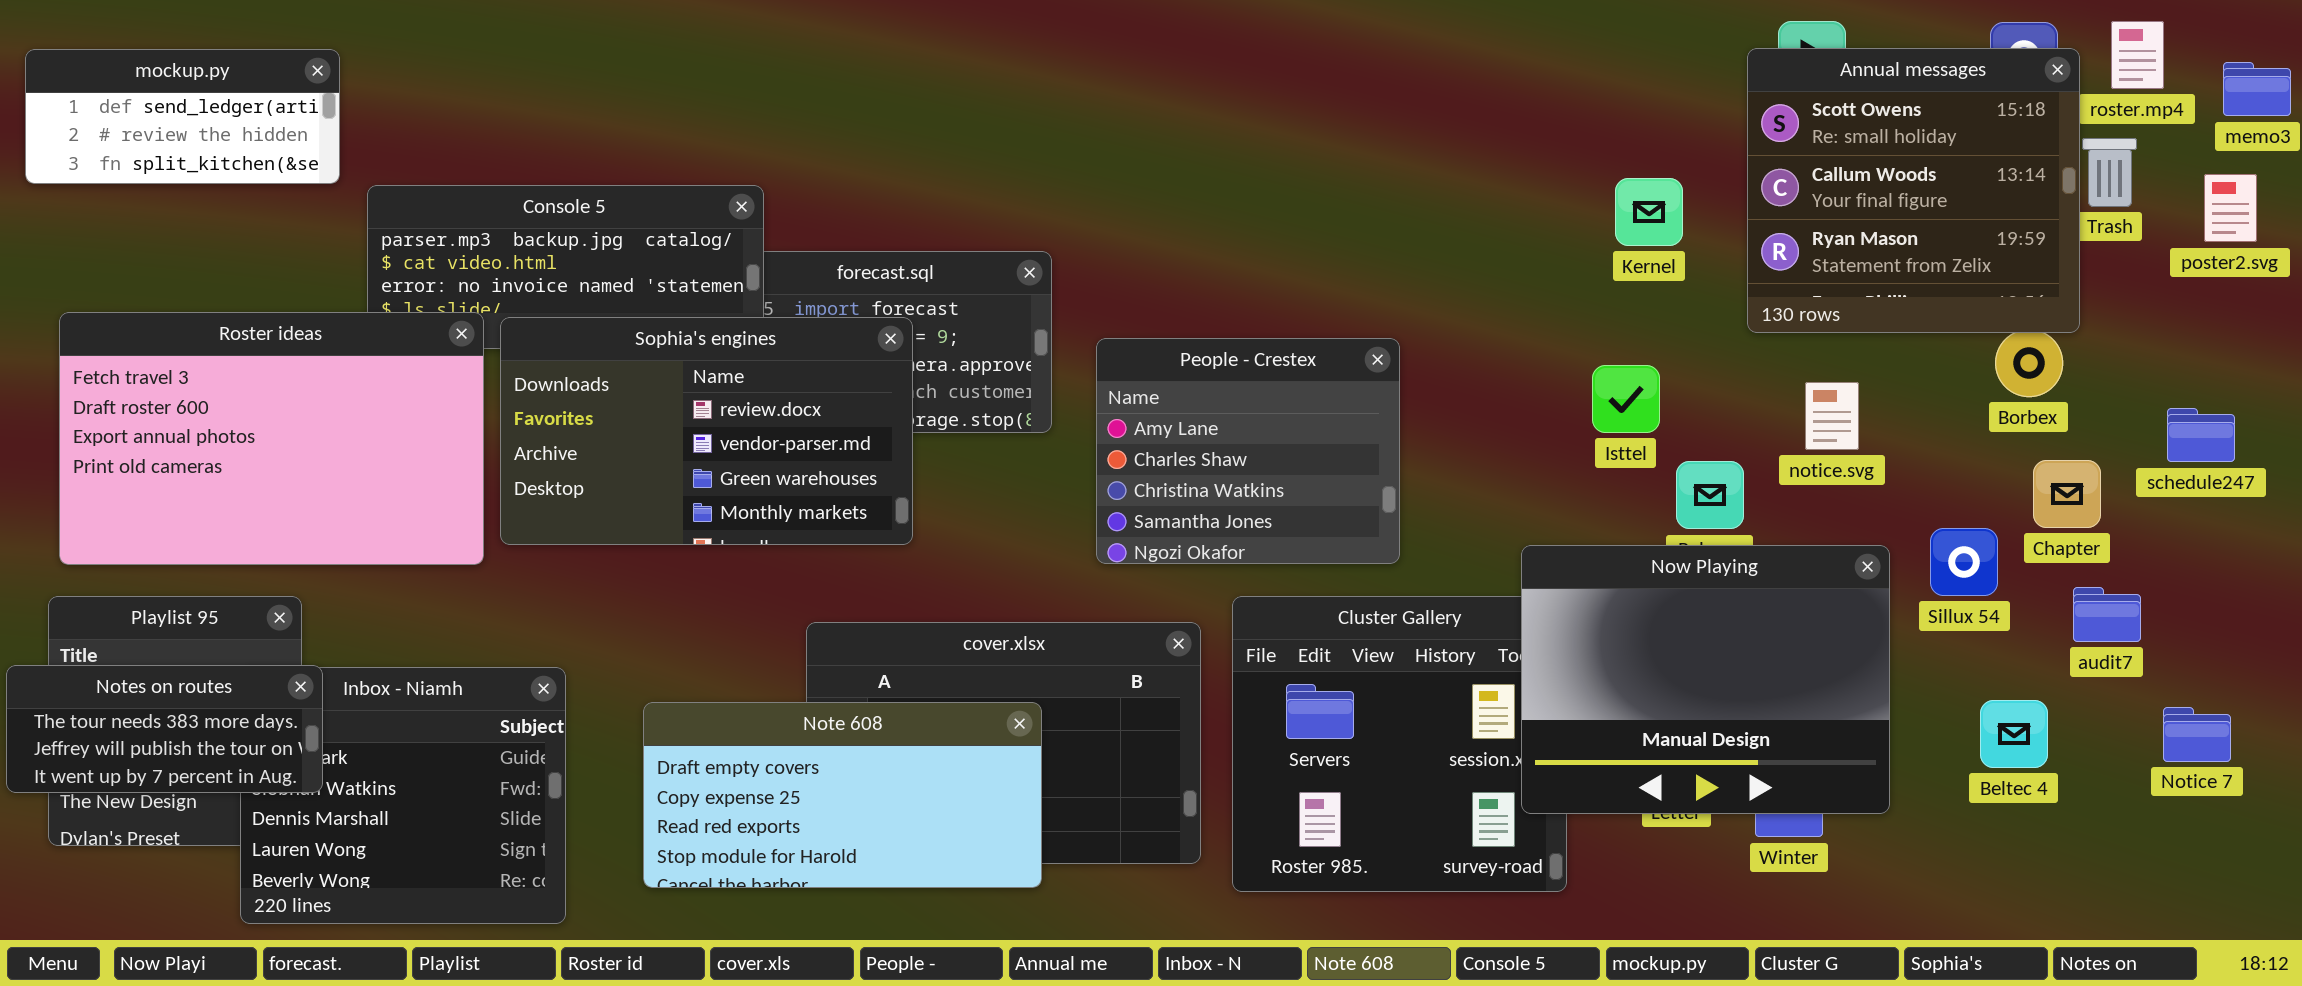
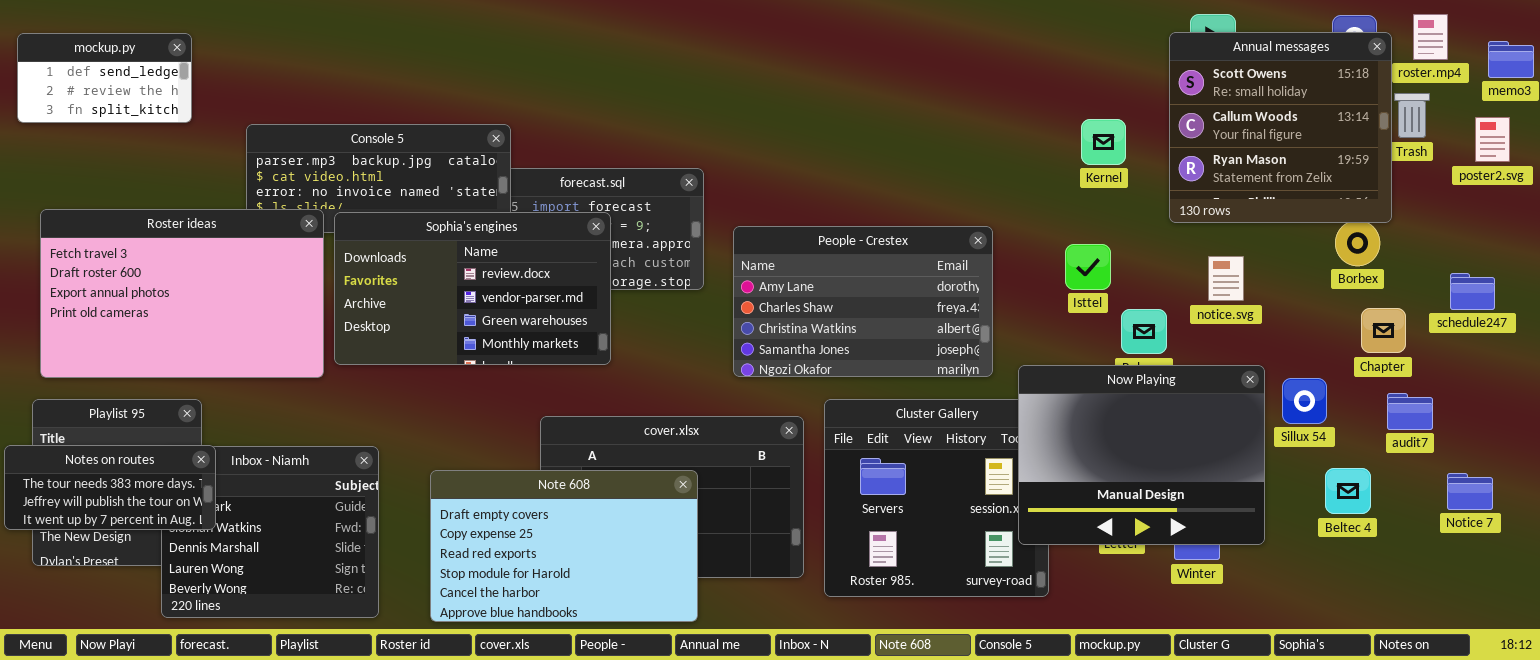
mockup.py: [25,49,340,184] -> [17,33,192,123], resized
People - Crestex: [1096,338,1400,564] -> [733,226,993,377], resized
Sillux 54: [1930,528,1998,596] -> [1282,378,1327,424], moved
Note 608: [643,702,1042,888] -> [430,470,698,622], resized

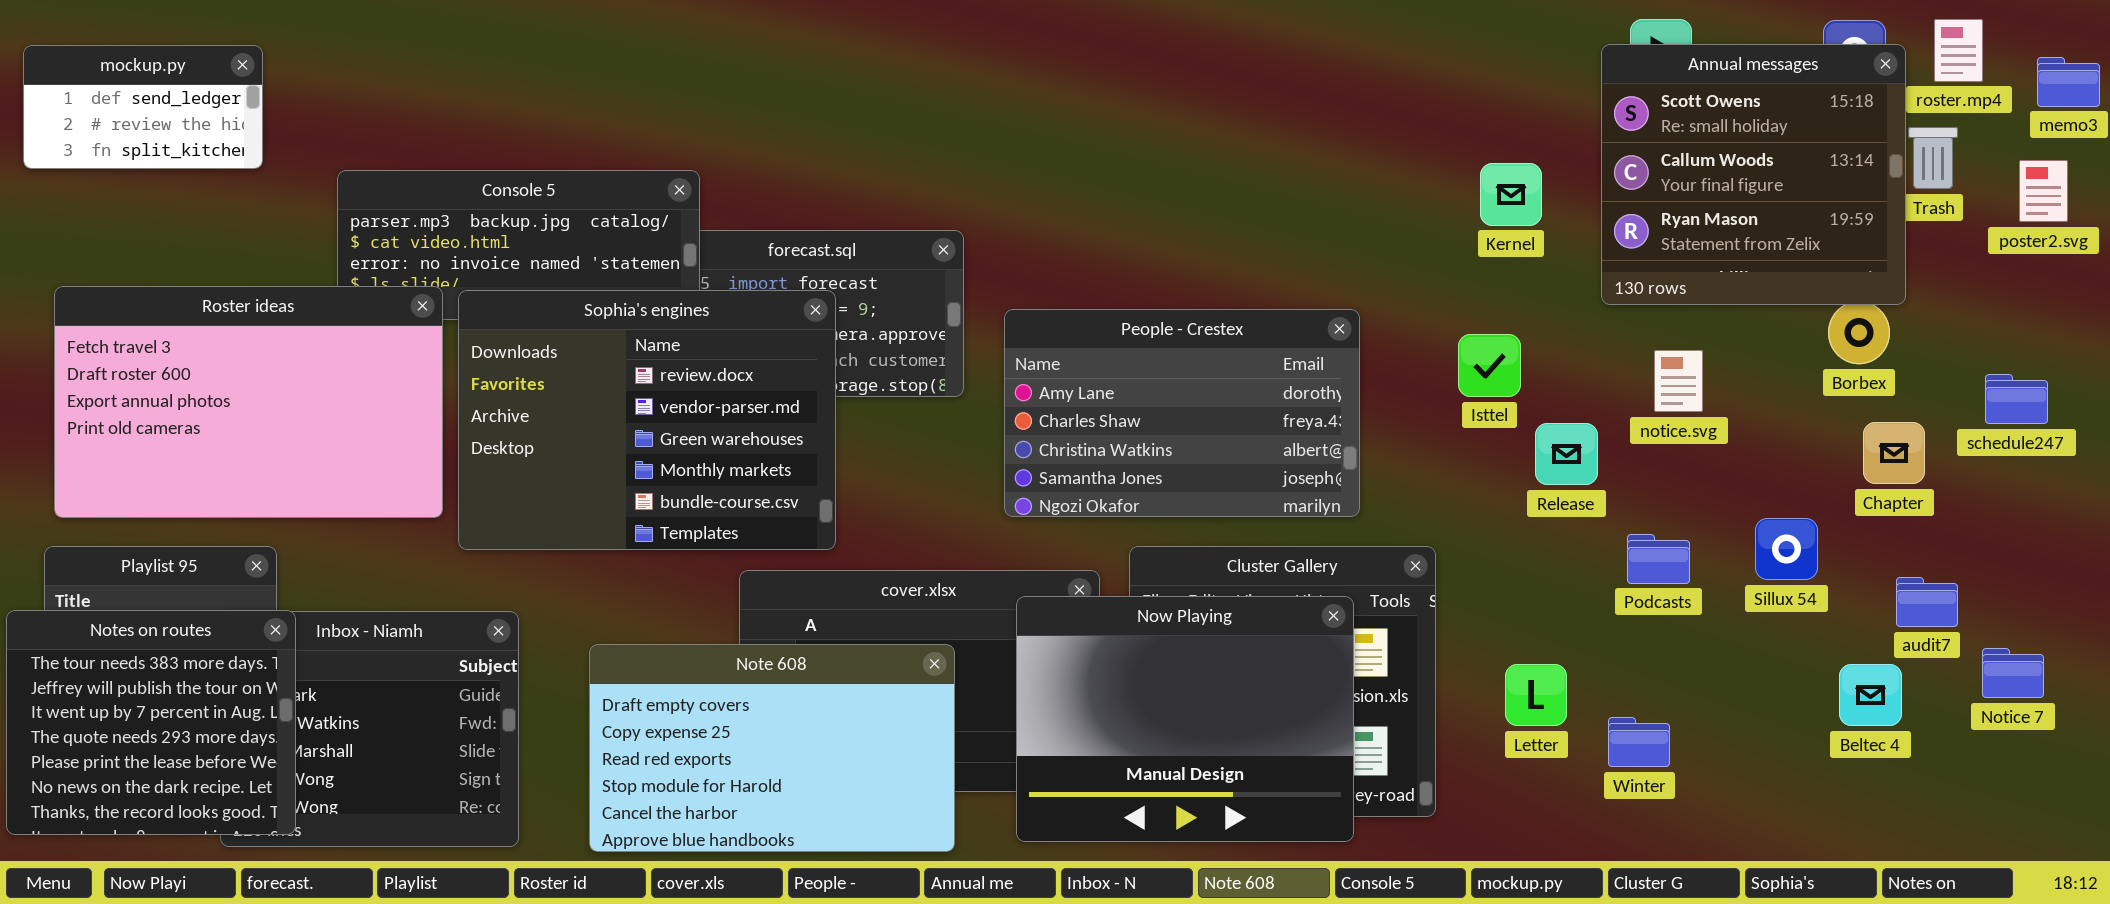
Sophia's engines: [334,212,611,365] -> [458,290,836,550], resized
Now Playing: [1018,365,1265,545] -> [1016,596,1354,842], moved
audit7: [1387,393,1433,430] -> [1896,577,1958,627], moved
Notes on routes: [4,445,216,530] -> [6,610,296,835], resized
Beltec 4: [1325,468,1371,514] -> [1839,664,1902,726], moved

